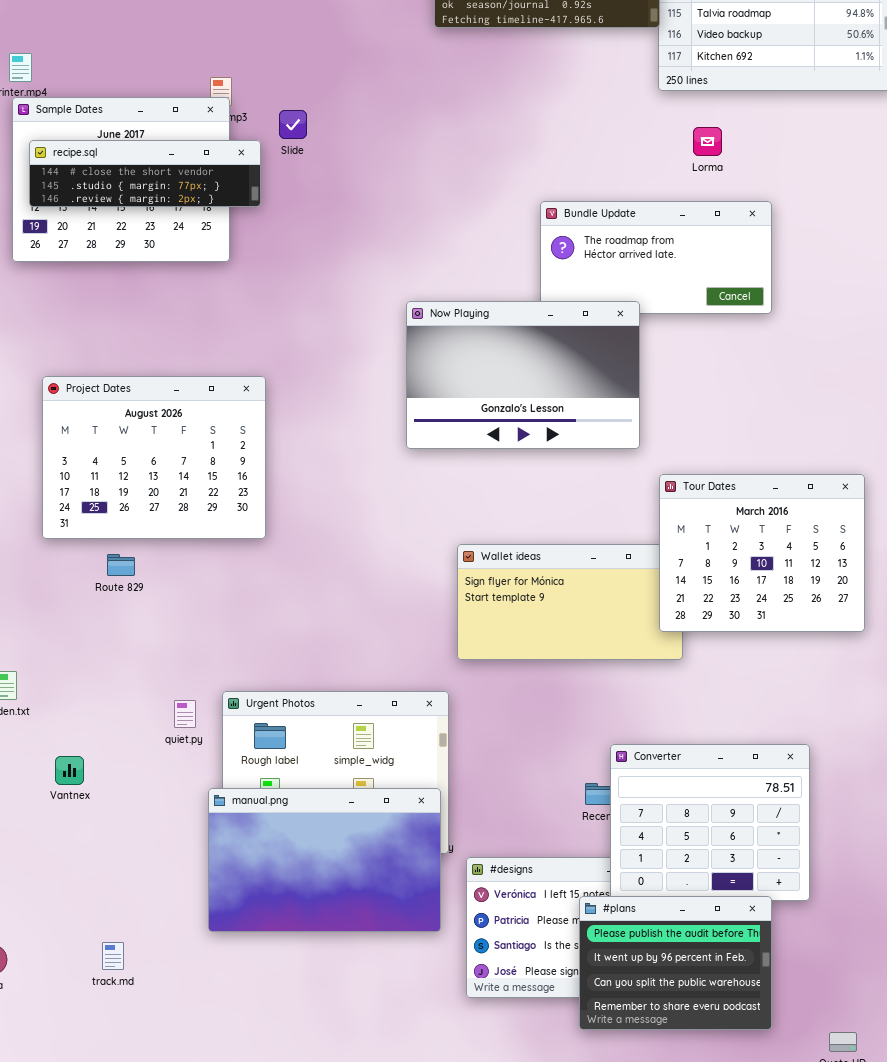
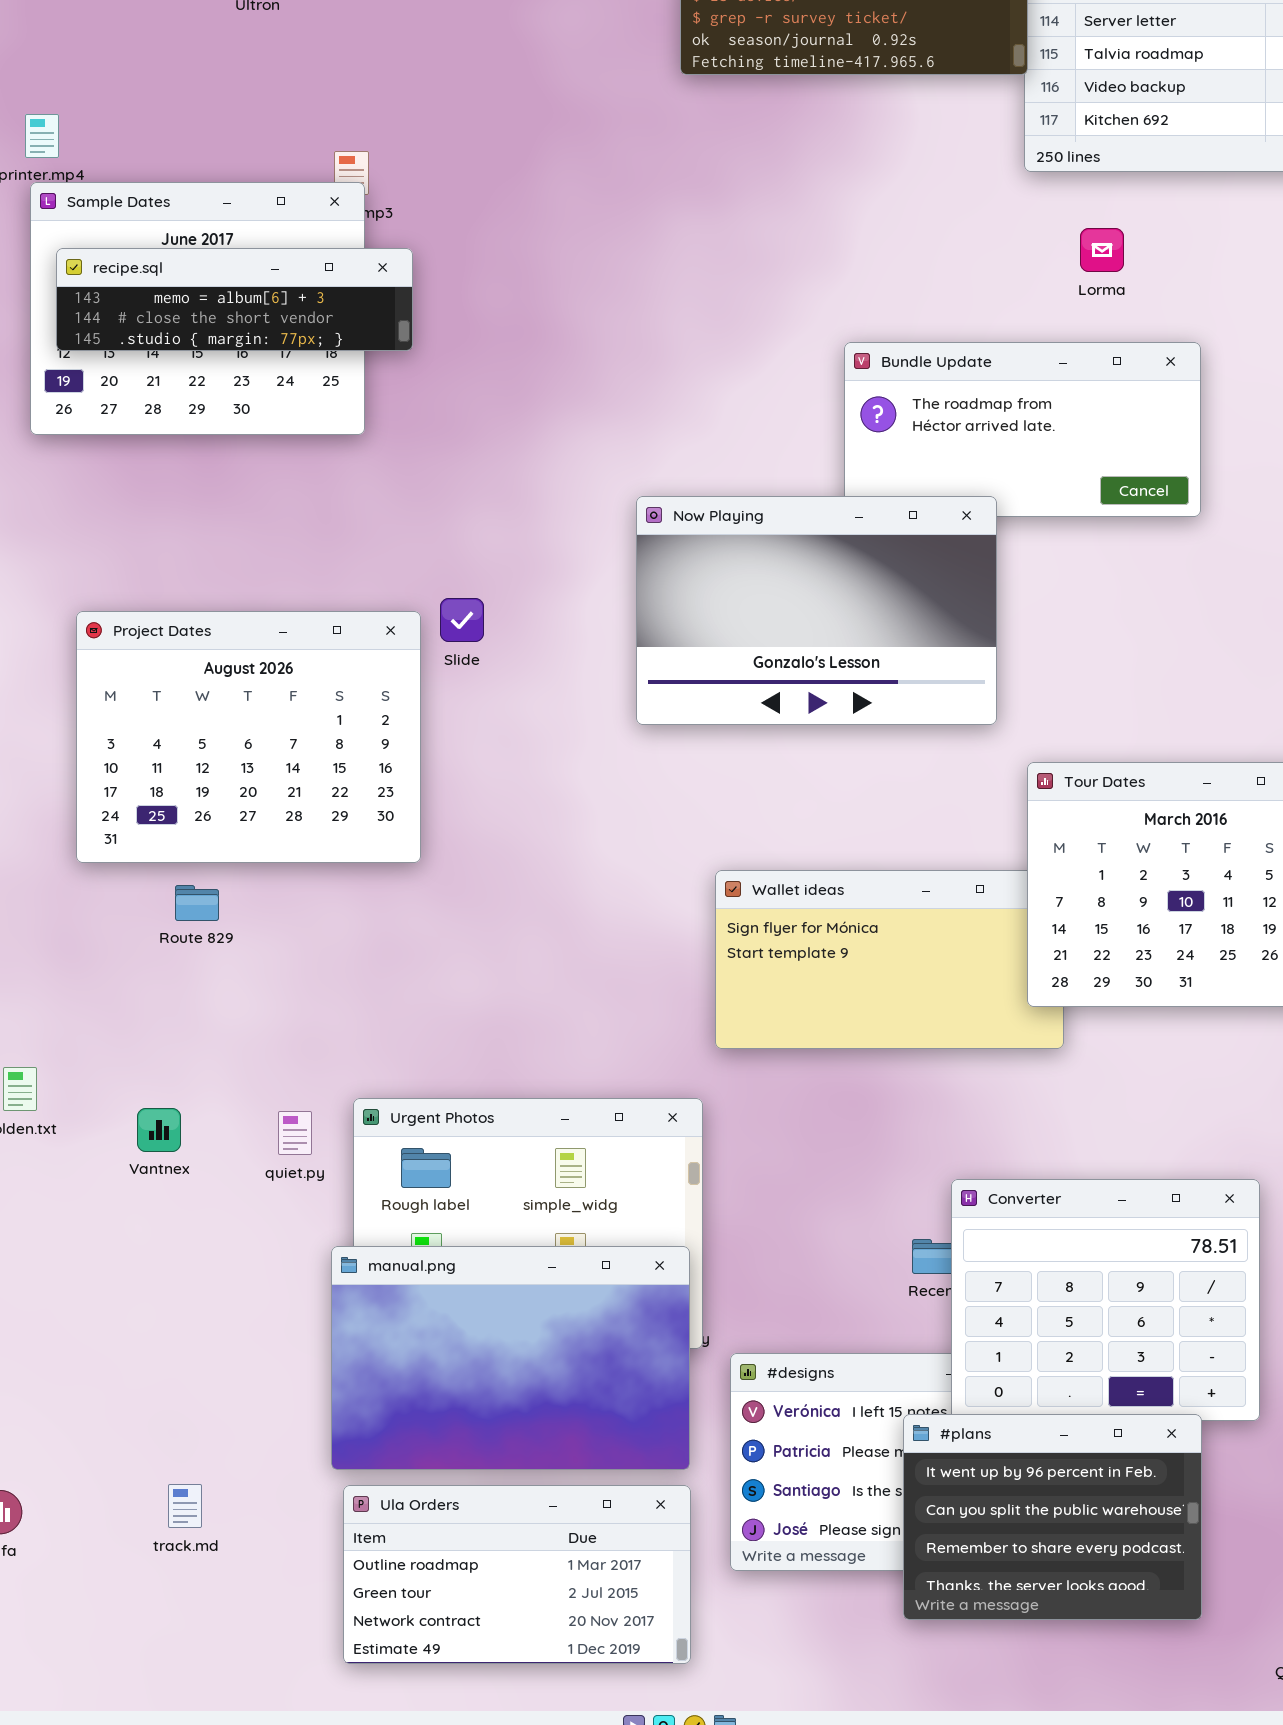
Slide: [279,110,307,139] -> [440,598,484,642], moved
recipe.sql: [29,140,261,207] -> [56,248,413,351], scrolled up 1 row
Vantnex: [55,756,84,785] -> [137,1108,181,1152], moved
#plans: [579,896,772,1030] -> [903,1414,1202,1620], scrolled down 1 row
Ula Orders: none -> [343,1485,691,1664], opened

